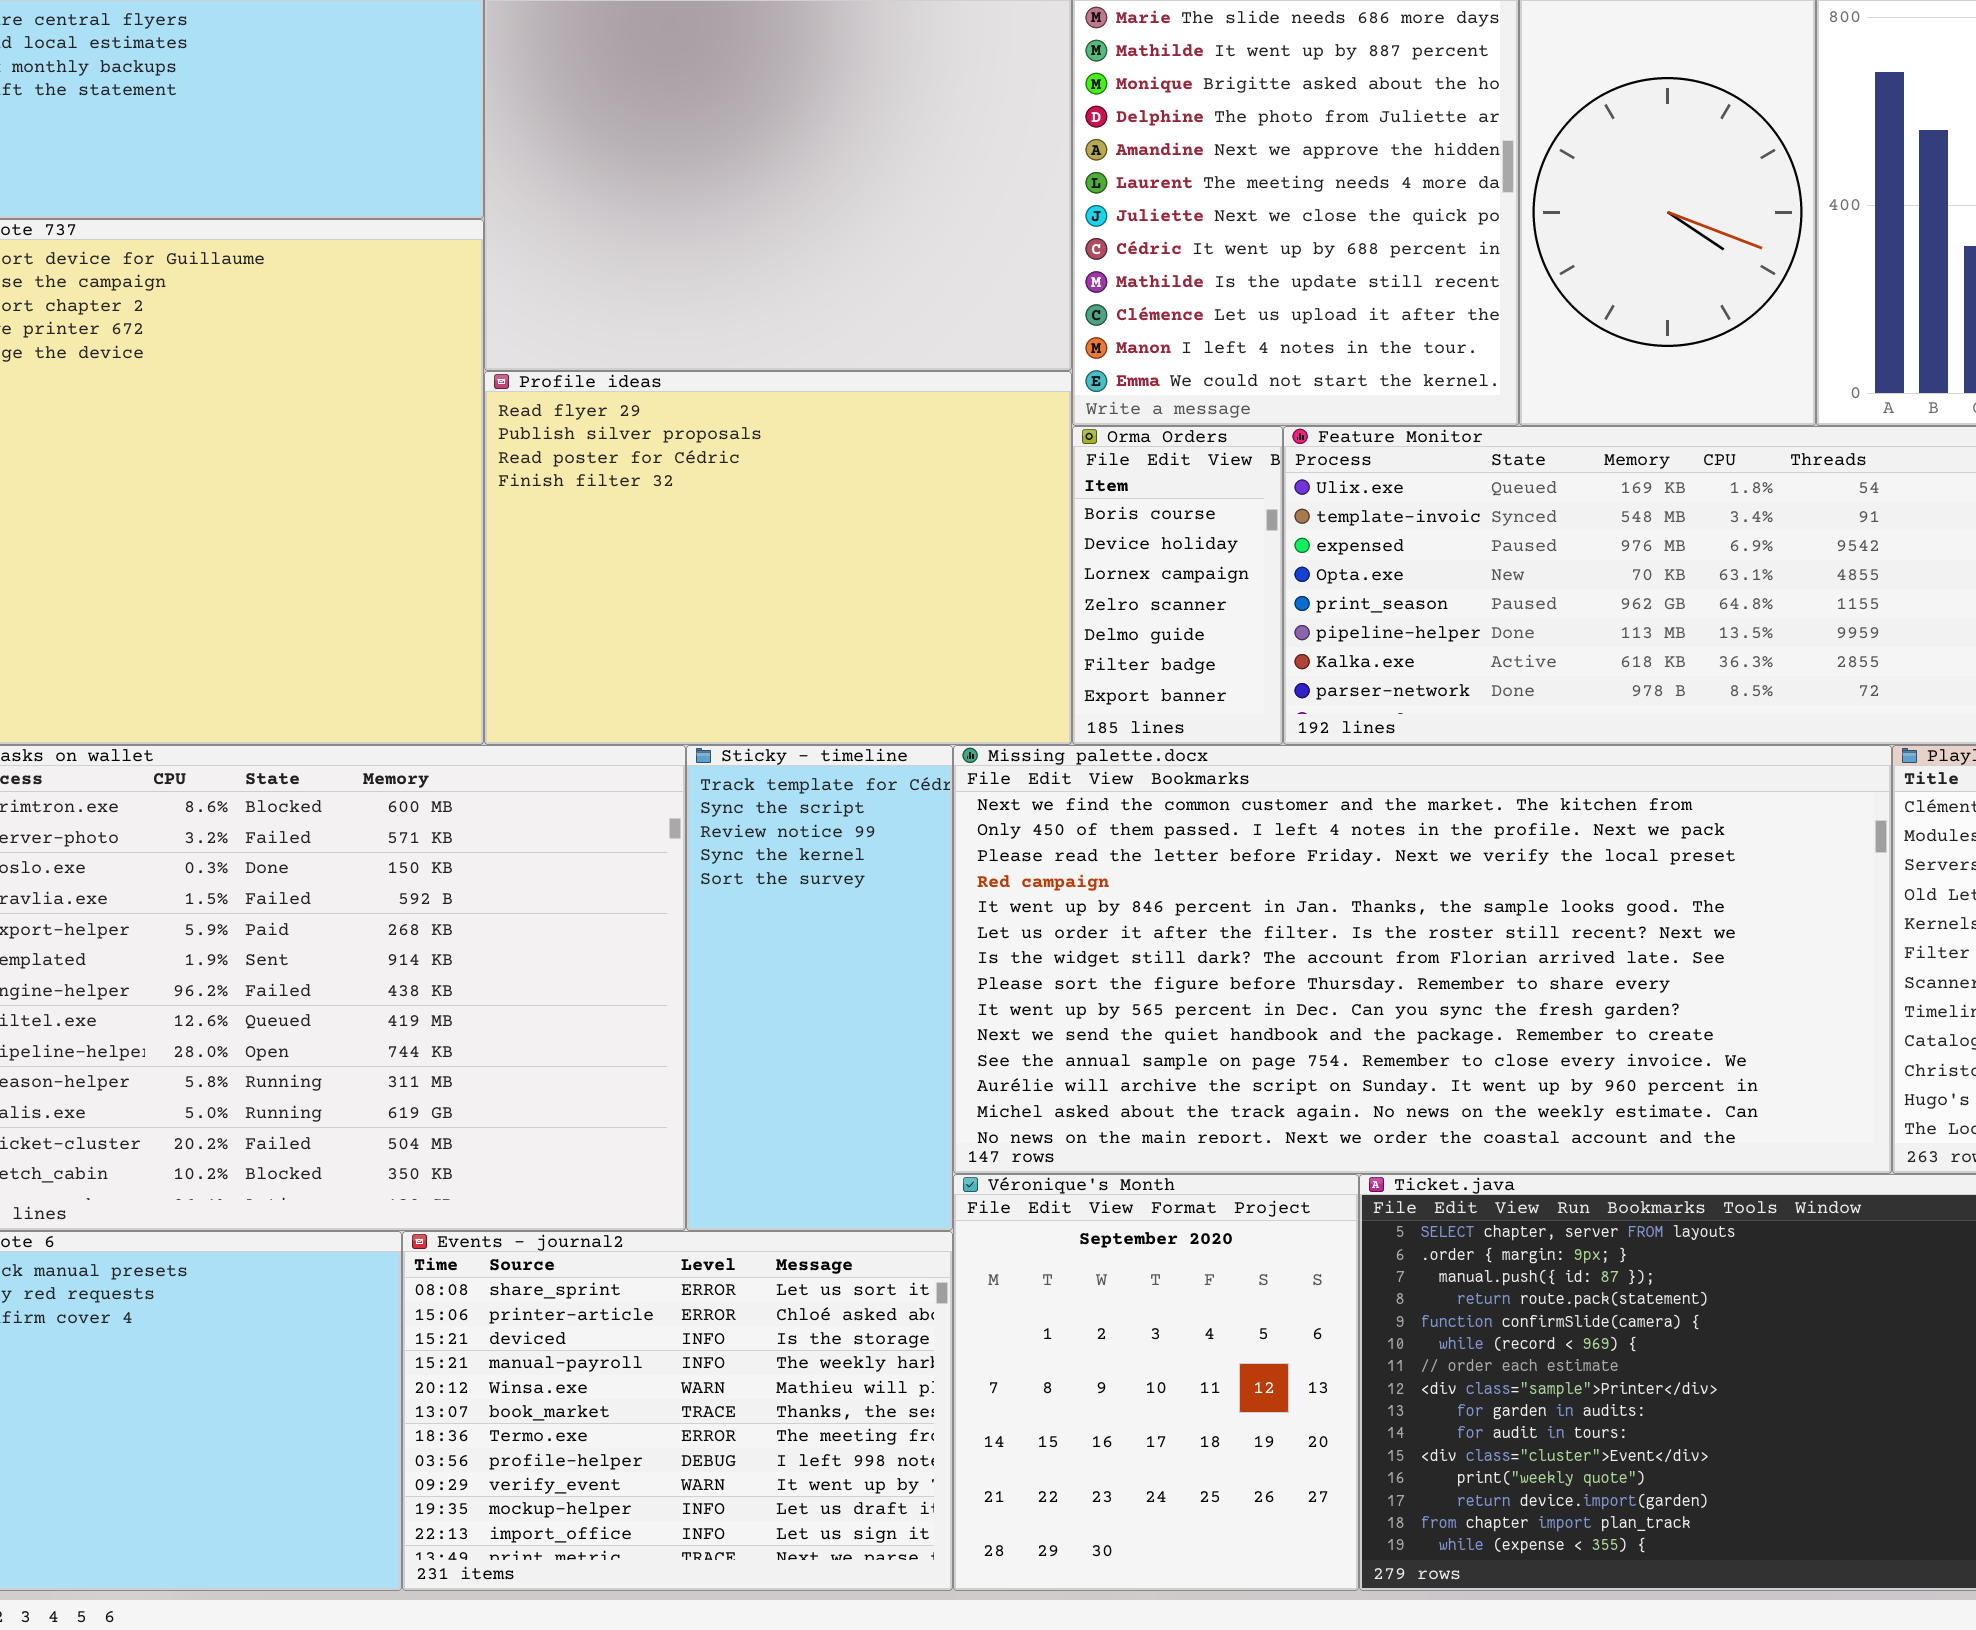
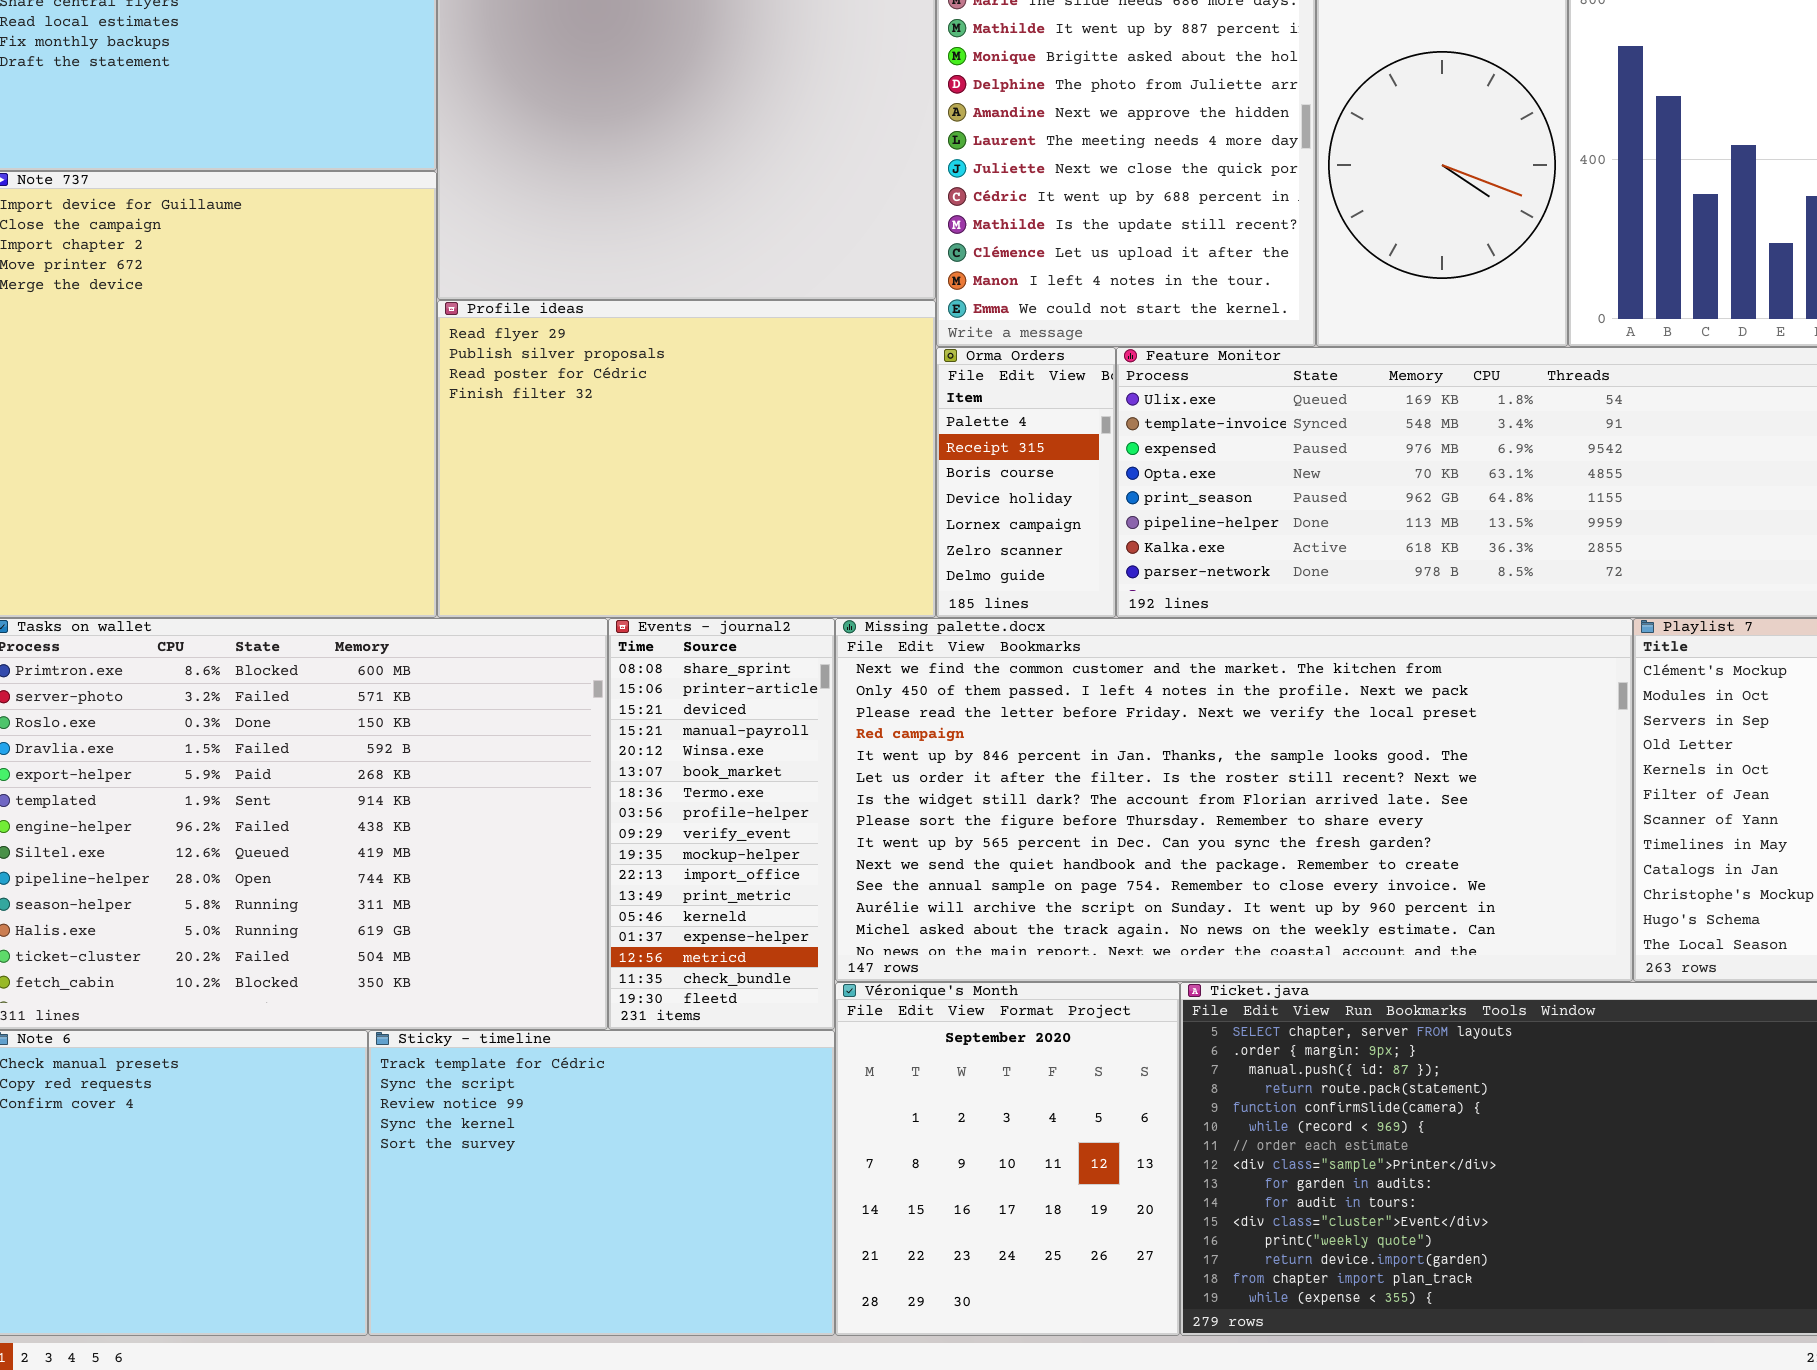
Orma Orders: [1072,426,1283,745] -> [936,347,1116,618], scrolled up 2 rows
Sticky - timeline: [686,745,953,1231] -> [368,1030,835,1336], moved, resized
Events - journal2: [402,1231,953,1591] -> [608,618,835,1030], moved, resized

